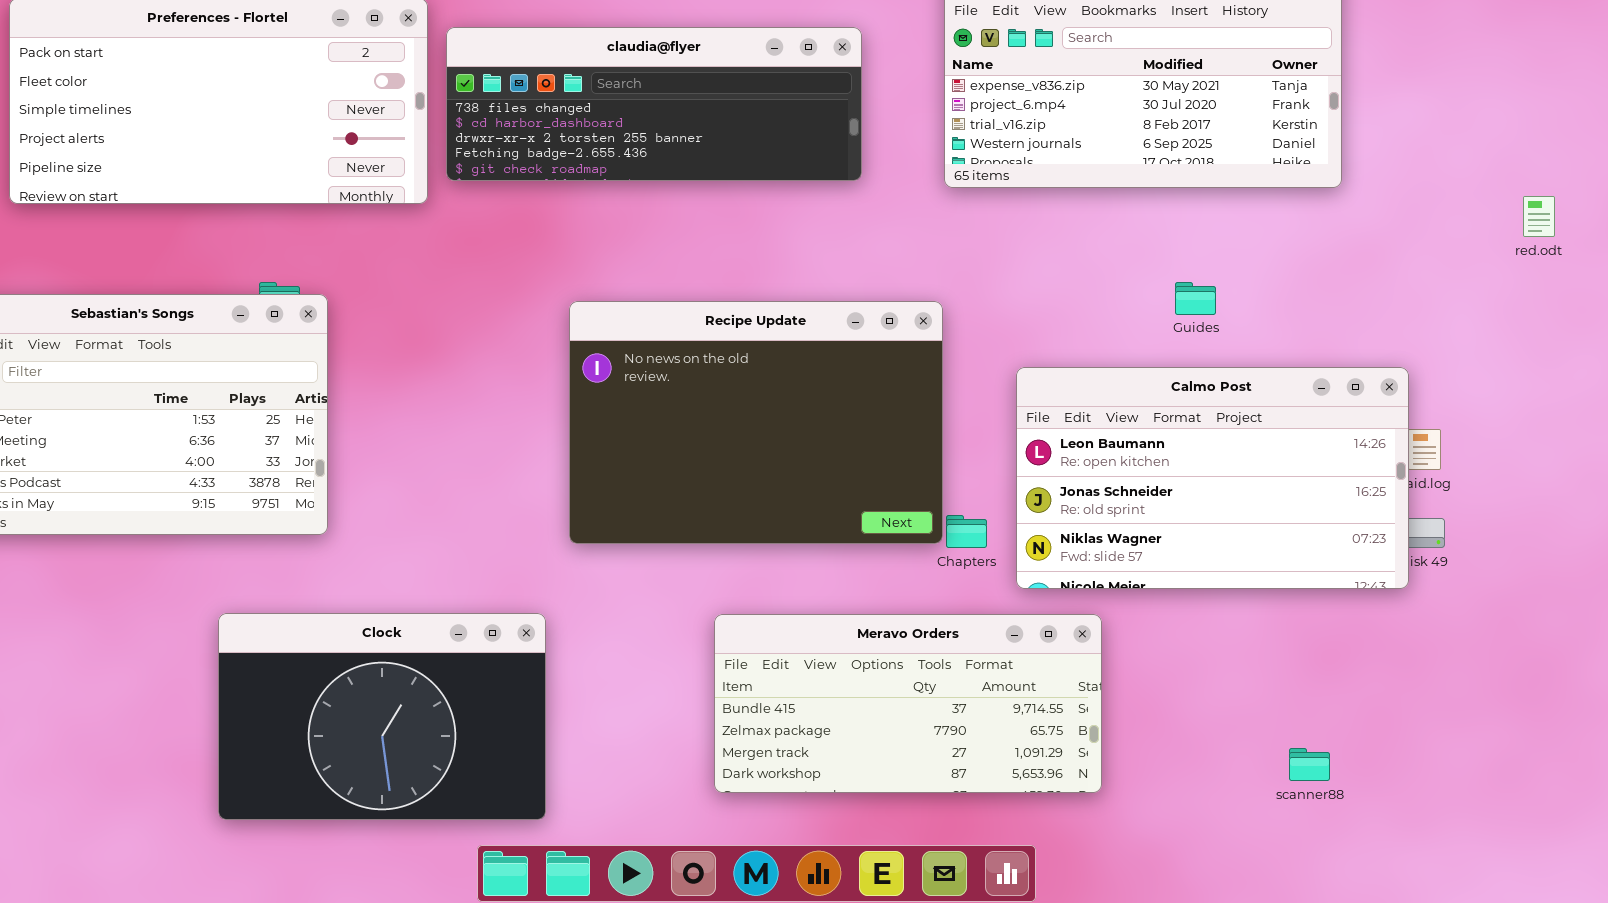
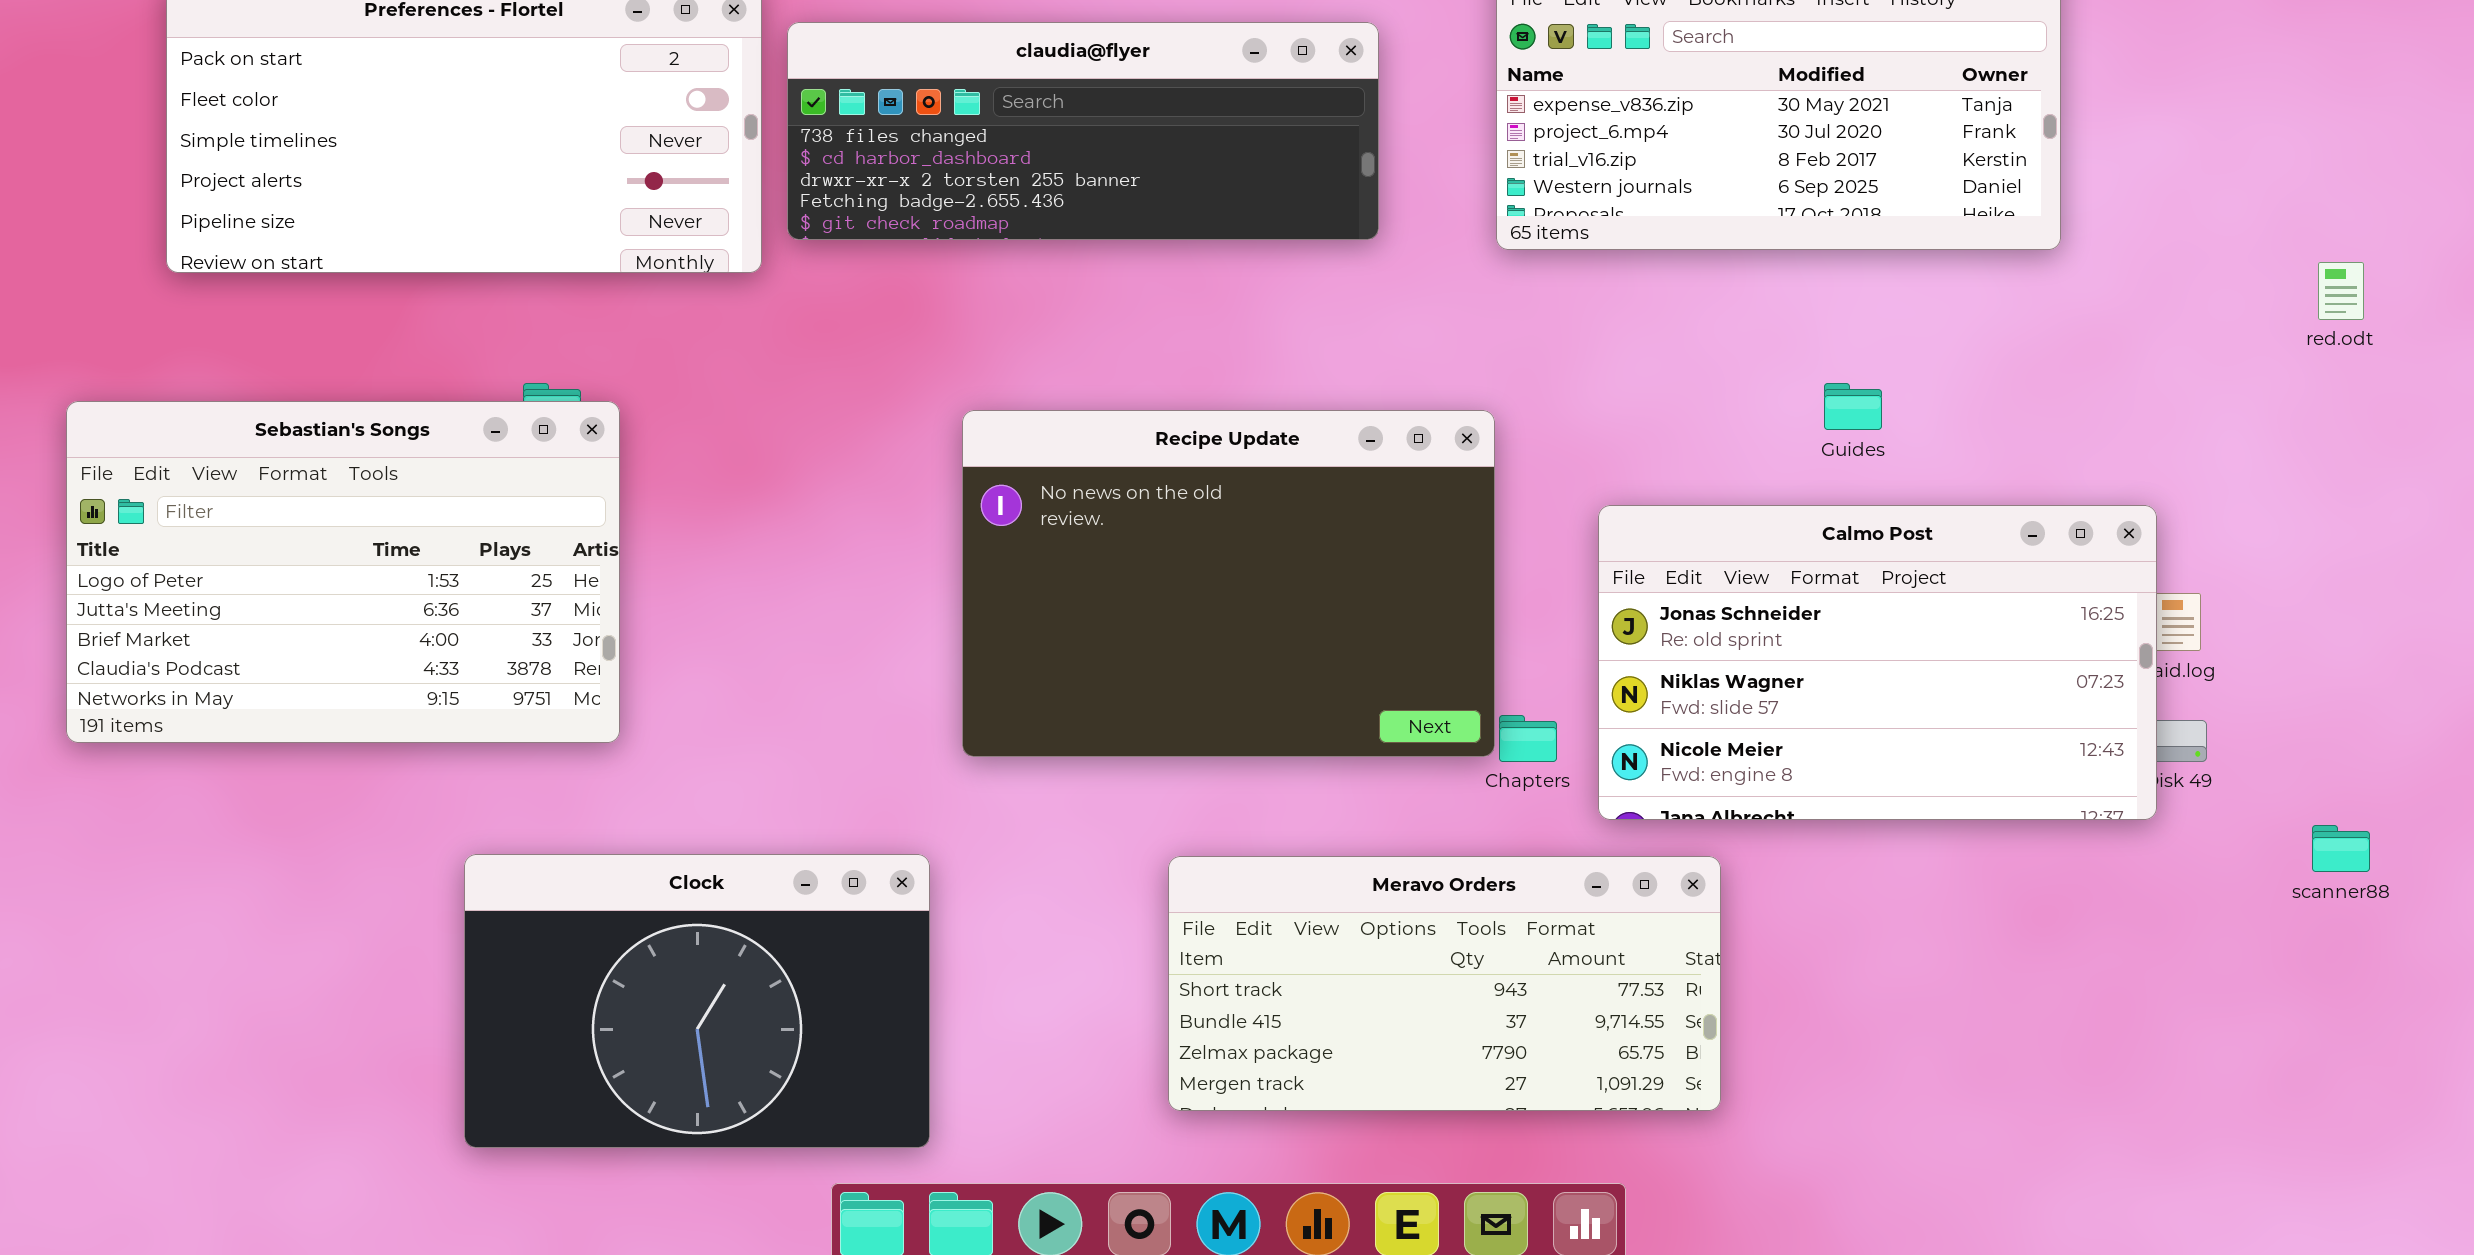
Calmo Post: [1016,367,1409,589] -> [1598,505,2157,820], scrolled down 1 row
Meravo Orders: [714,614,1102,793] -> [1168,856,1721,1111], scrolled up 1 row
scanner88: [1289,748,1330,781] -> [2312,825,2370,872], moved

